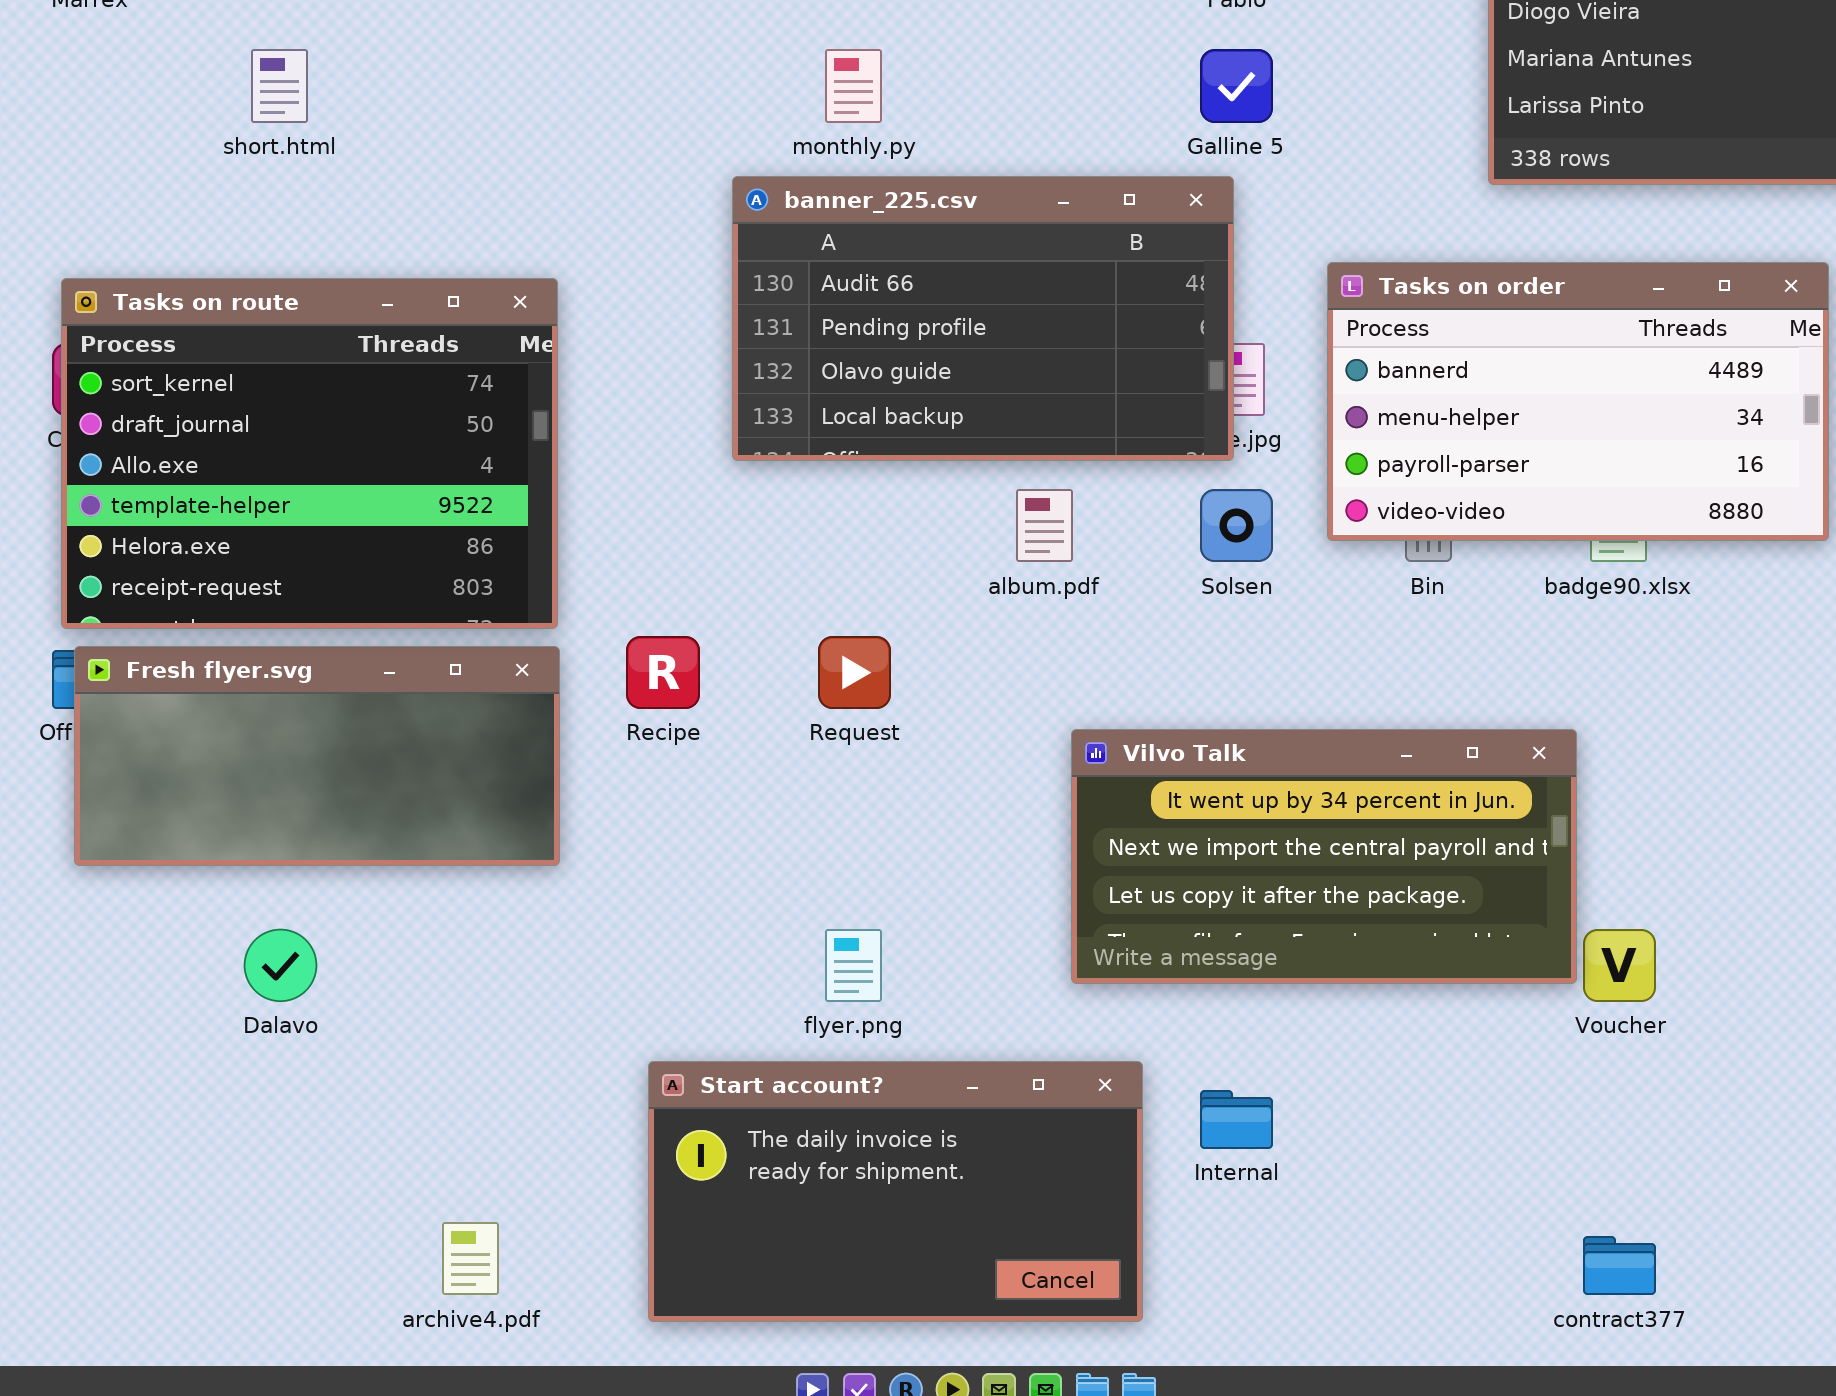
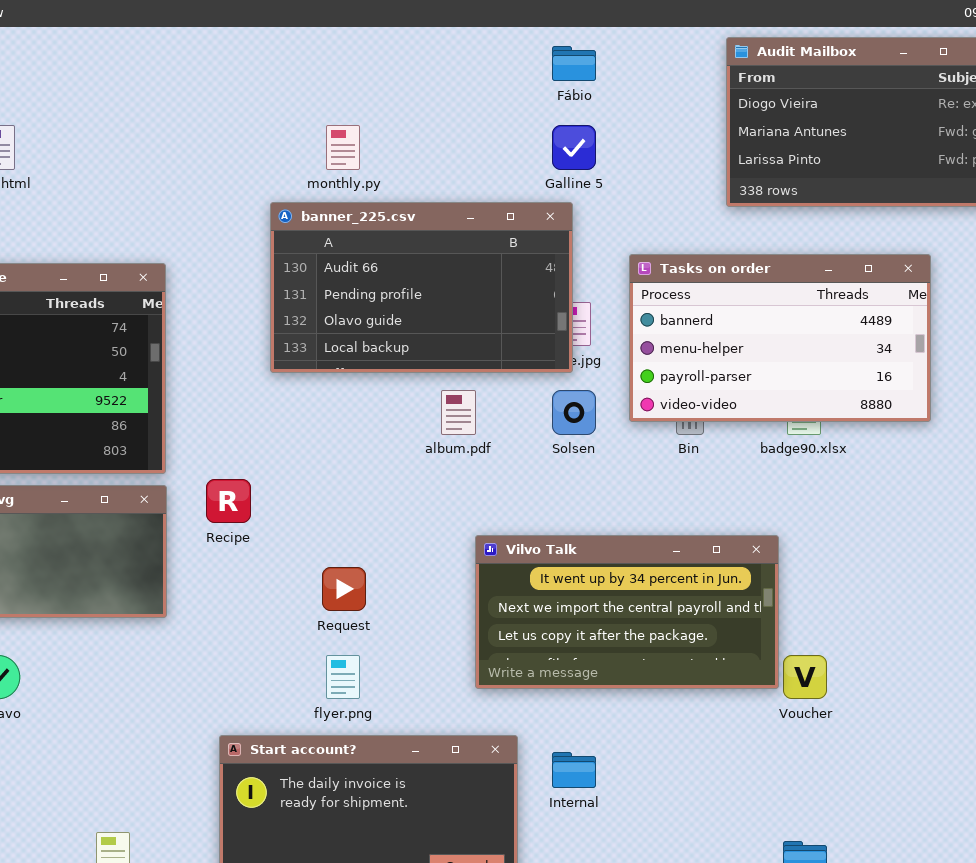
Request: [818,636,891,709] -> [322,567,366,611], moved

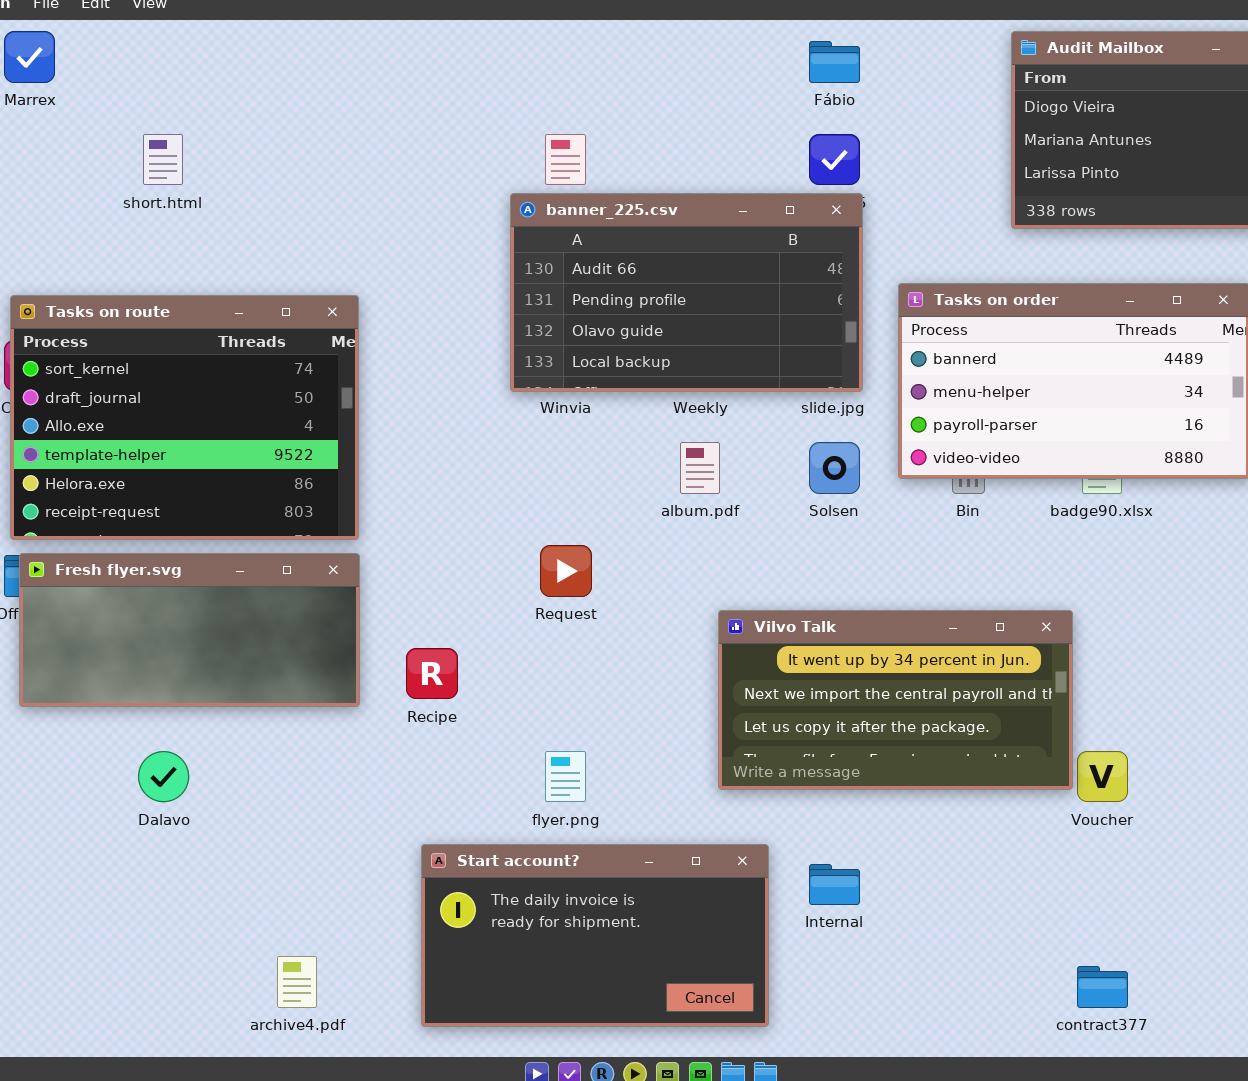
banner_225.csv: [270,202,573,373] -> [510,193,863,392], moved
Recipe: [206,479,251,523] -> [406,648,458,699], moved
Request: [322,567,366,611] -> [540,545,592,597], moved

